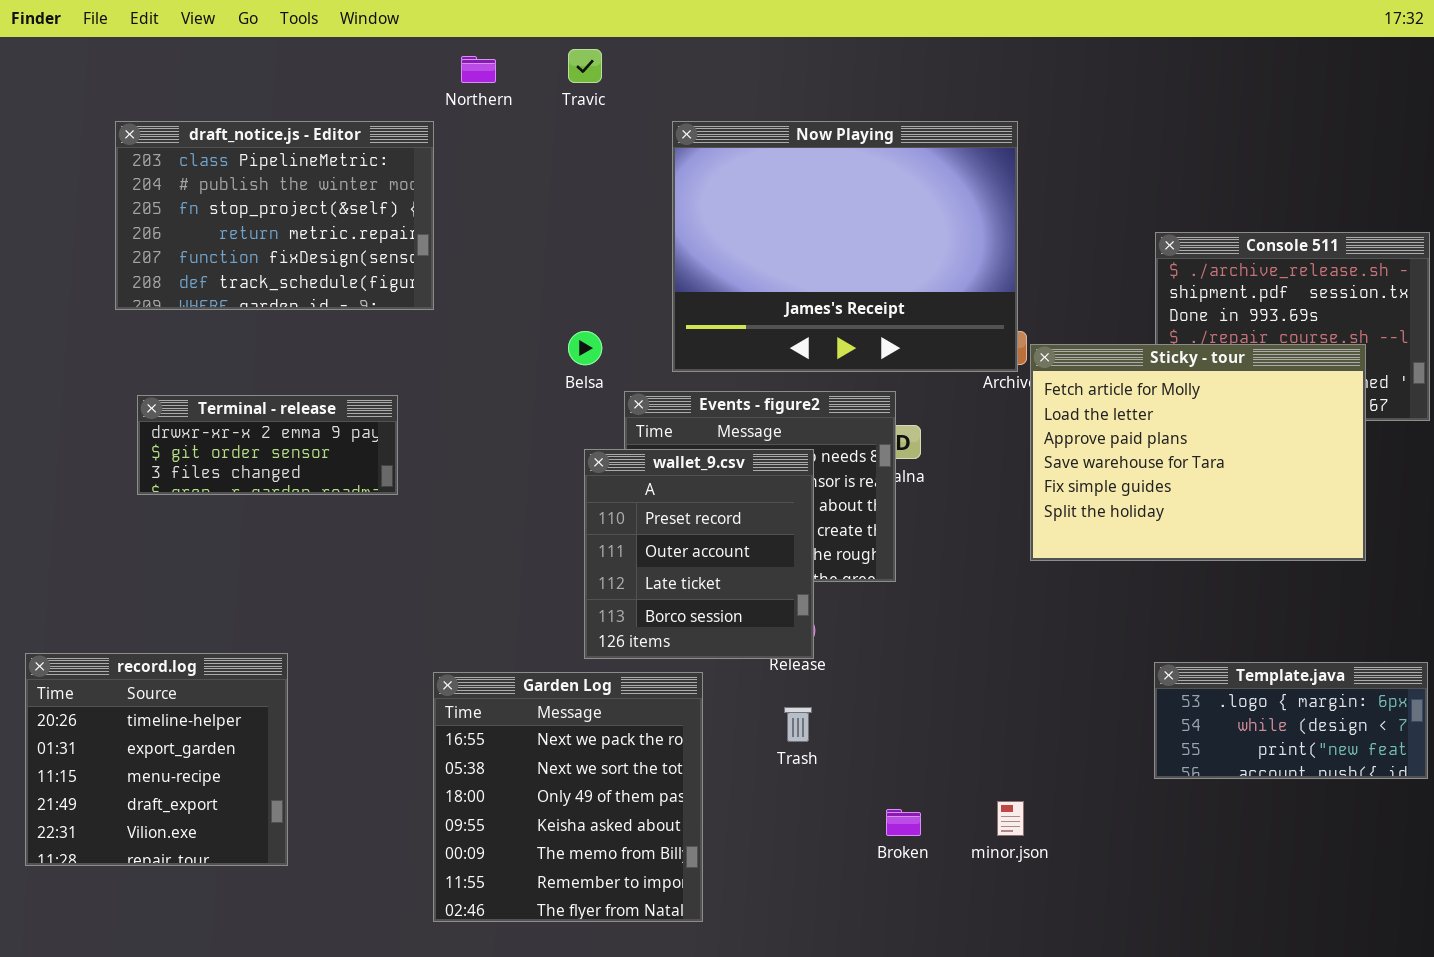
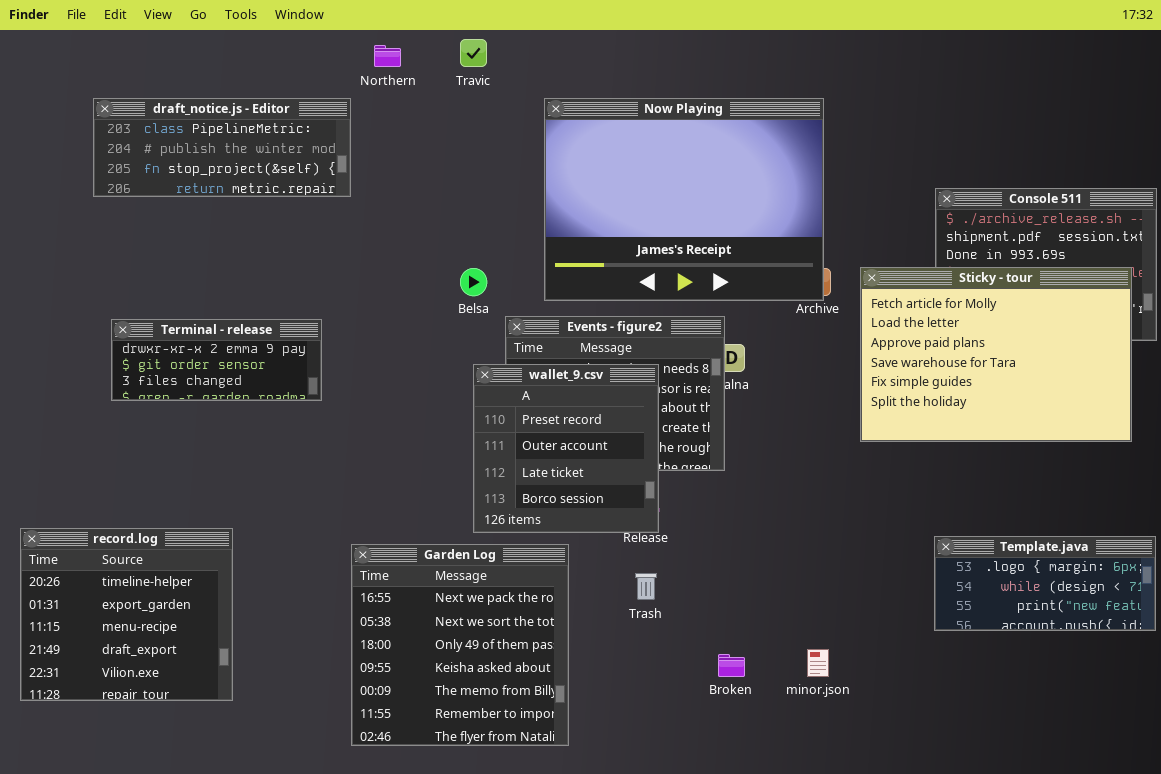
draft_notice.js - Editor: [115,121,434,310] -> [93,98,351,197], resized
Sticky - tour: [1030,344,1366,561] -> [860,267,1132,442], moved

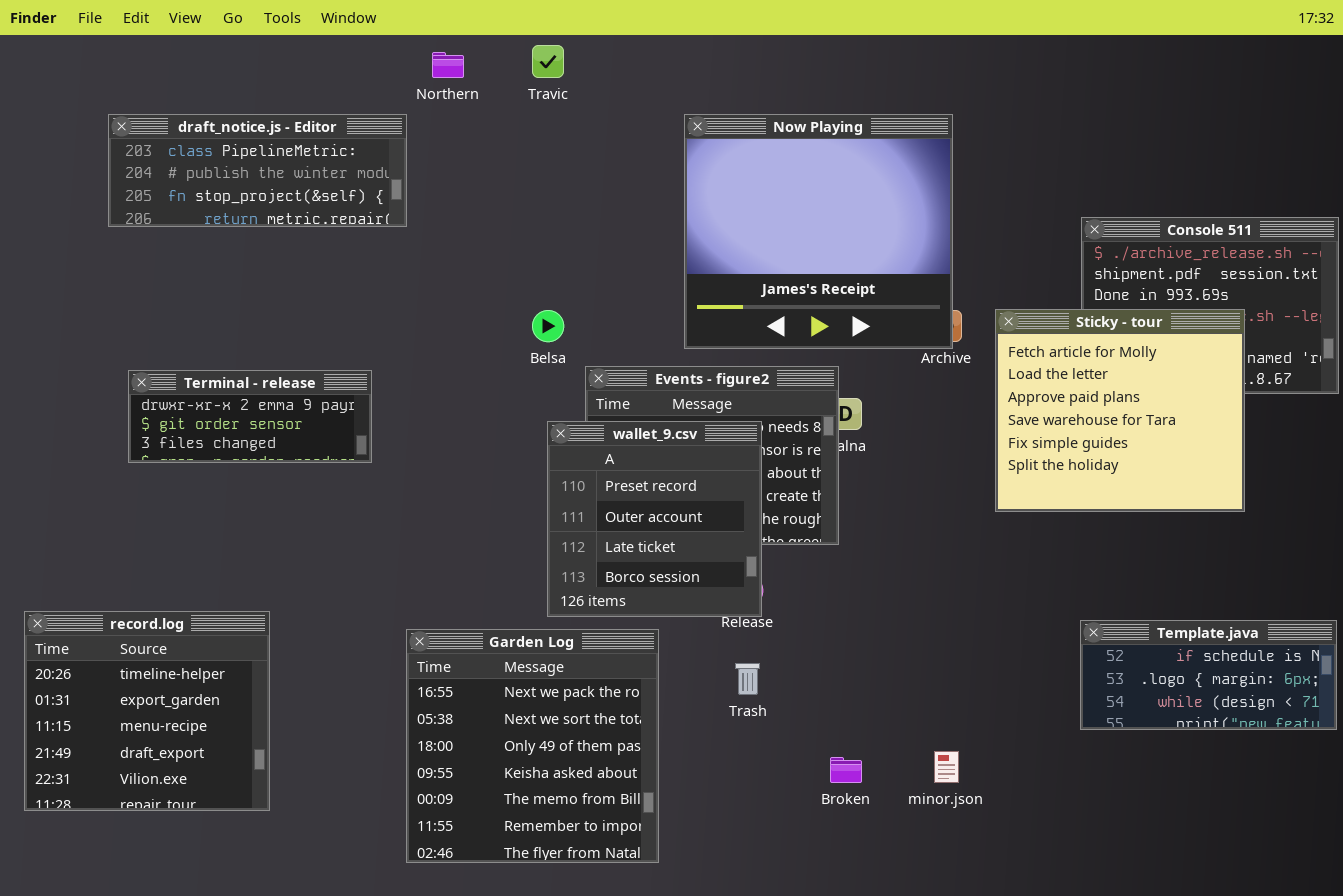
Now Playing: [544,98,824,301] -> [684,114,953,349], resized
Sticky - tour: [860,267,1132,442] -> [995,309,1245,512], resized
Template.java: [934,536,1156,631] -> [1080,620,1337,730], scrolled up 1 row

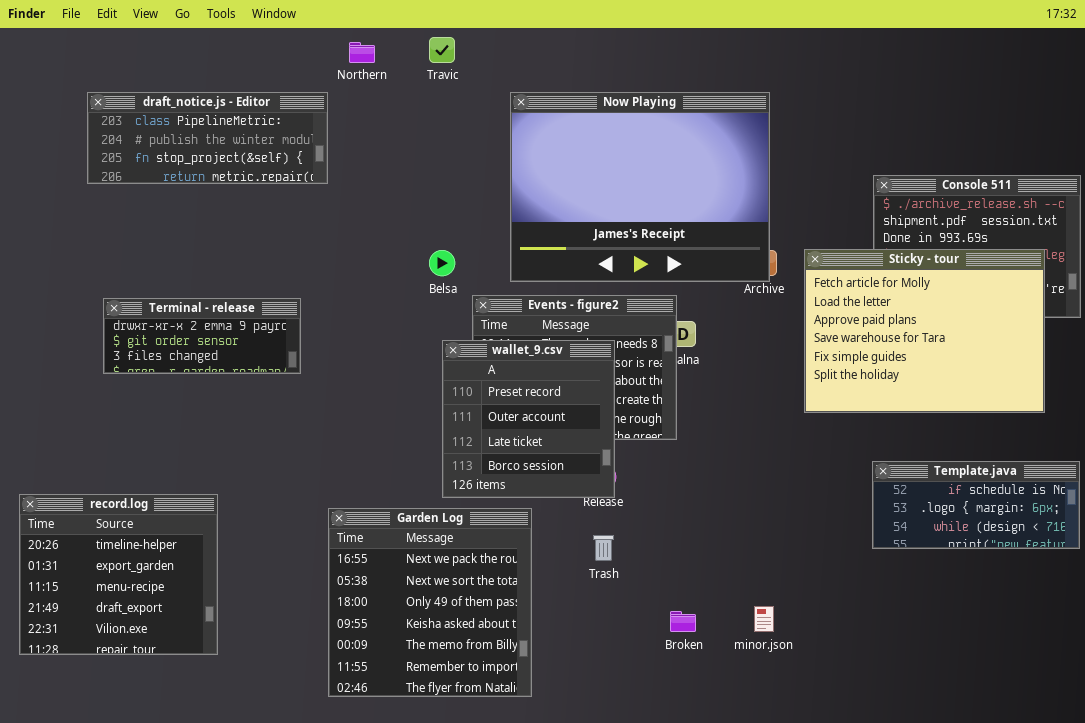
Now Playing: [684,114,953,349] -> [510,92,770,282], resized
Sticky - tour: [995,309,1245,512] -> [804,249,1045,413], resized
Template.java: [1080,620,1337,730] -> [872,461,1080,549], moved

